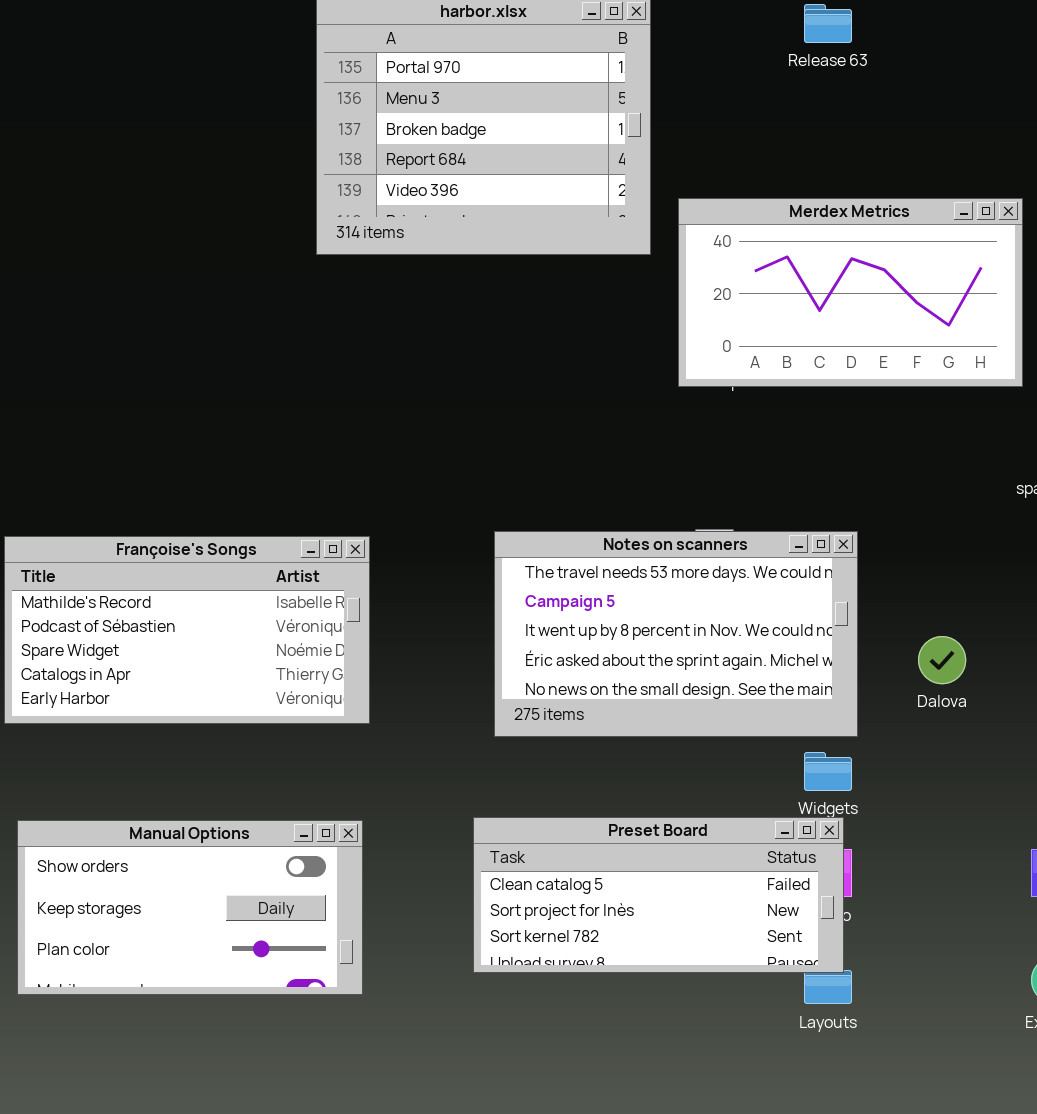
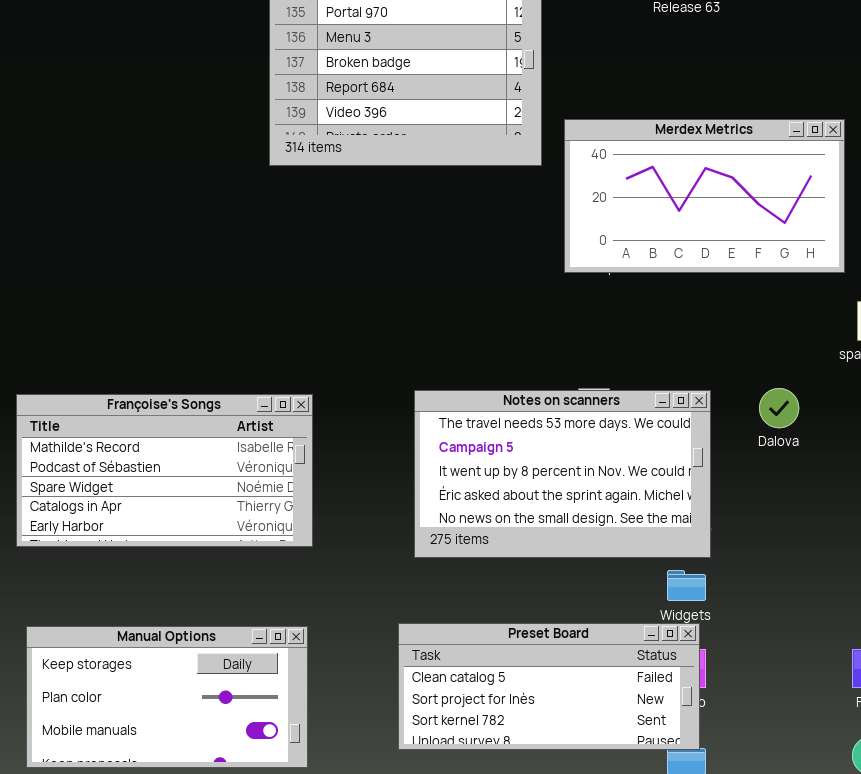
Dalova: [918,636,966,684] -> [759,388,799,428], moved
Manual Options: [17,820,363,995] -> [26,626,308,768], scrolled down 1 row

